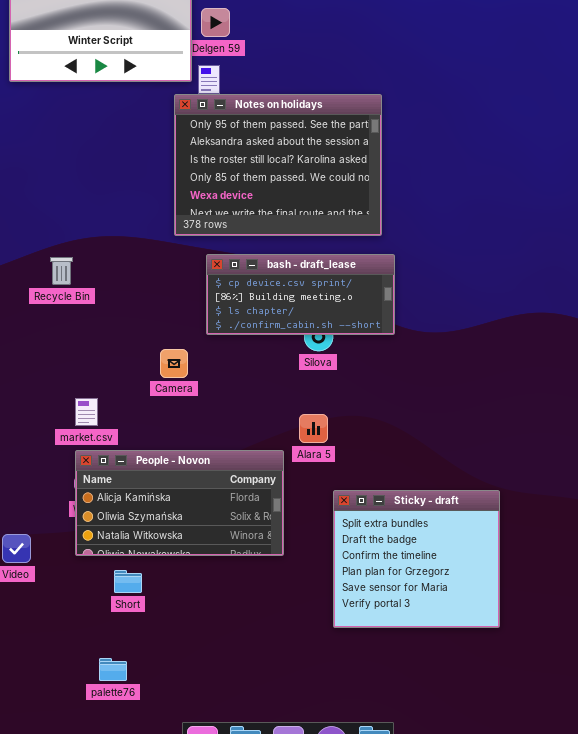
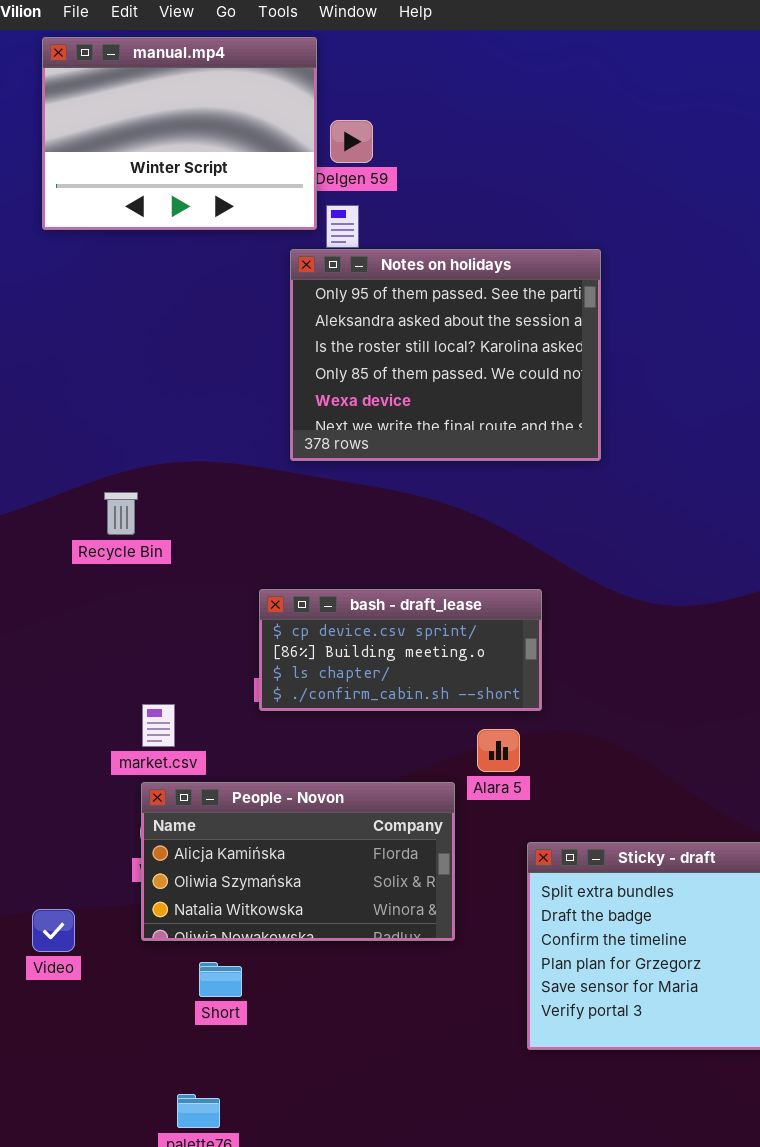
bash - draft_lease: [206,254,395,335] -> [259,589,542,711], moved

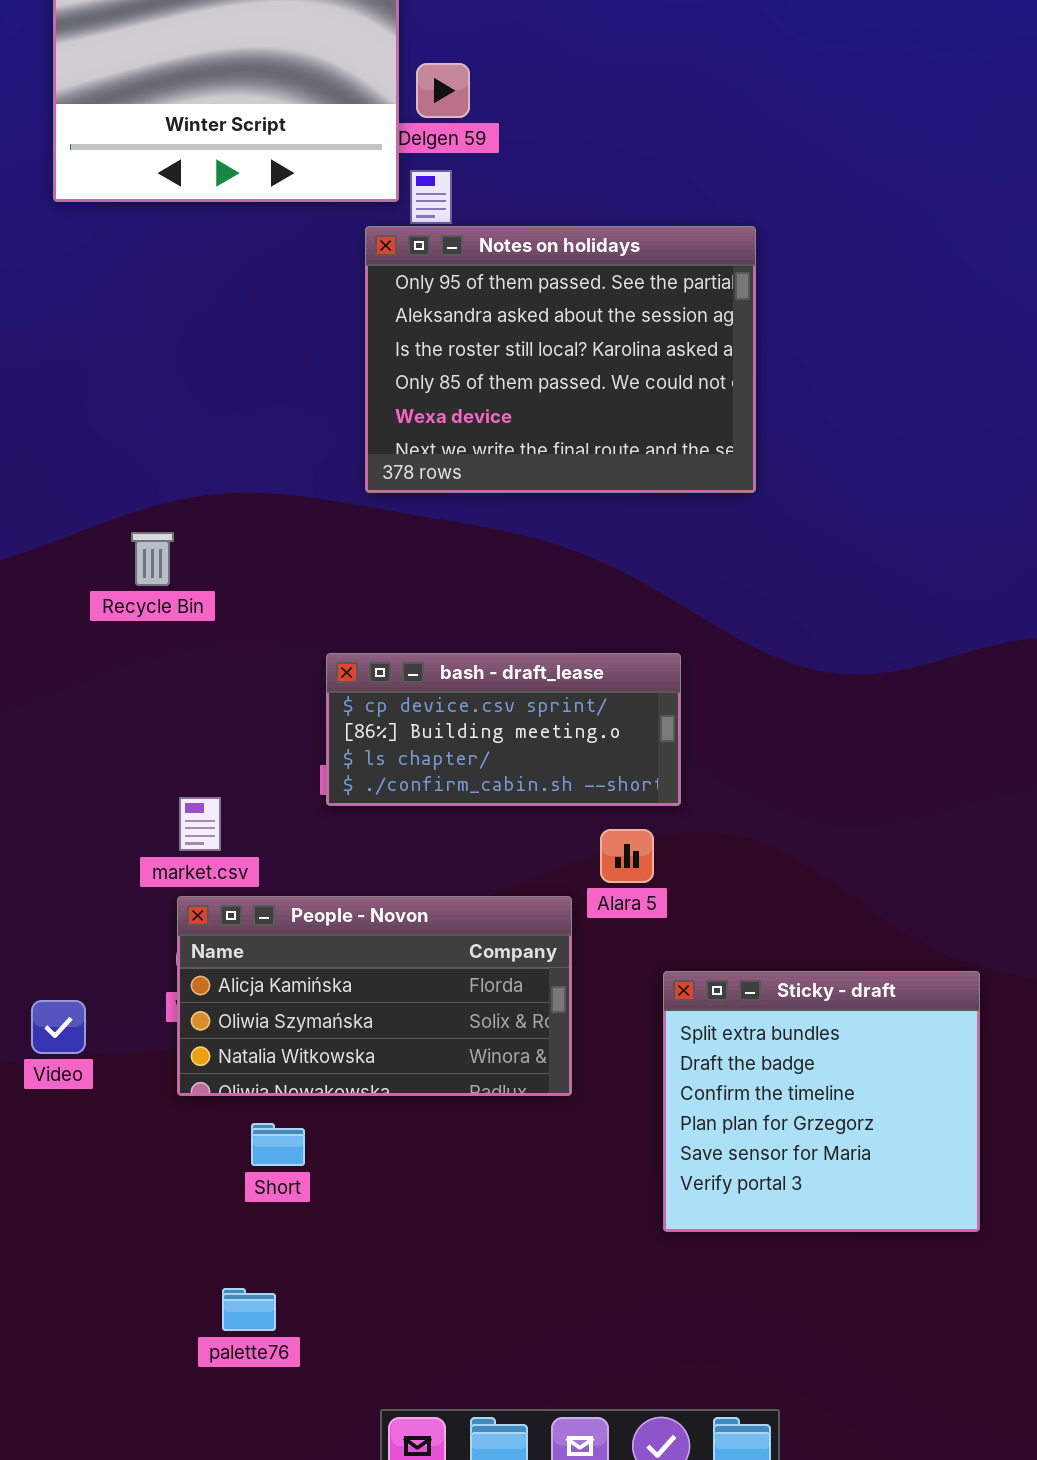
Video: [32,909,75,952] -> [31,1000,86,1054], moved

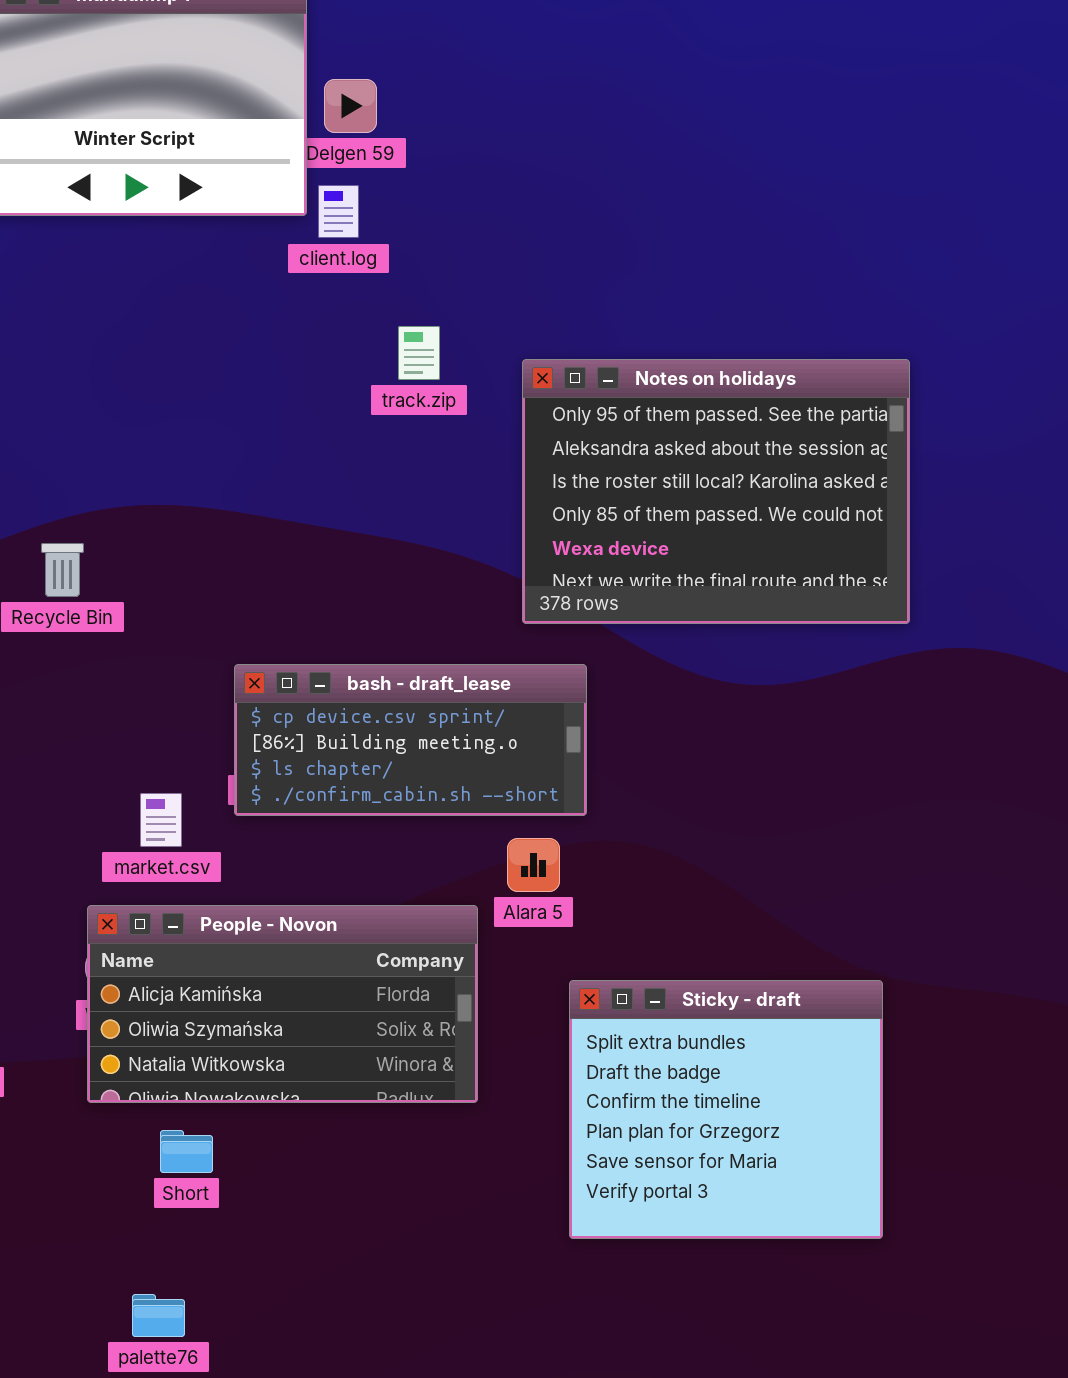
Notes on holidays: [365,226,756,493] -> [522,359,910,624], moved
market.csv: [179,797,221,851] -> [140,793,182,847], moved

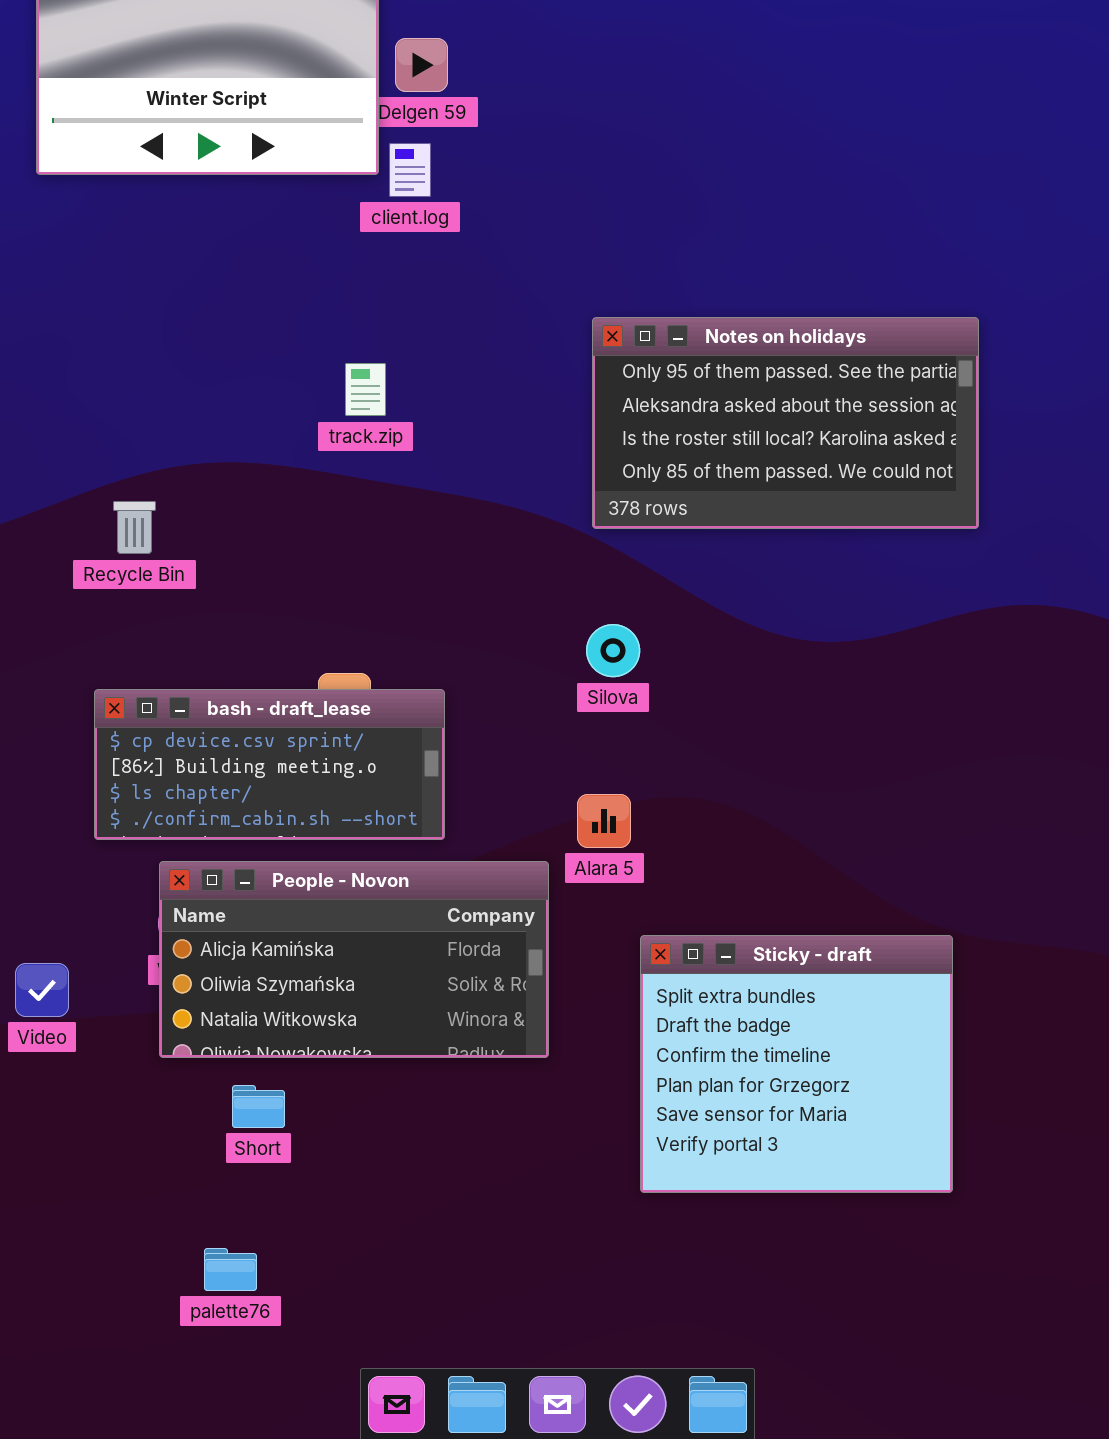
track.zip: [398,326,440,380] -> [345,363,386,416], moved
Notes on holidays: [522,359,910,624] -> [592,317,979,529], resized
bash - draft_lease: [234,664,587,816] -> [94,689,445,840], moved

